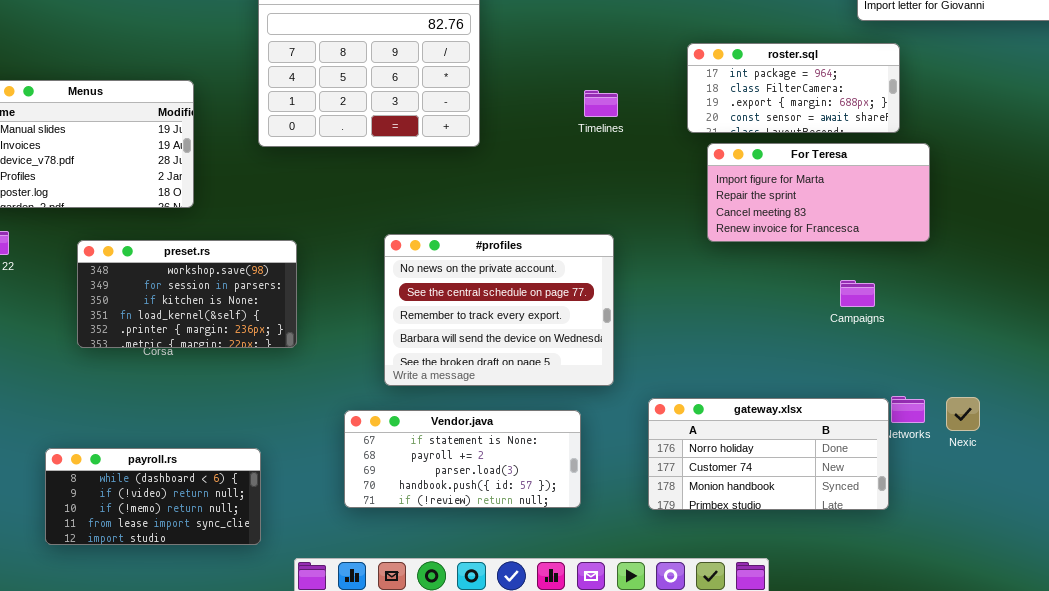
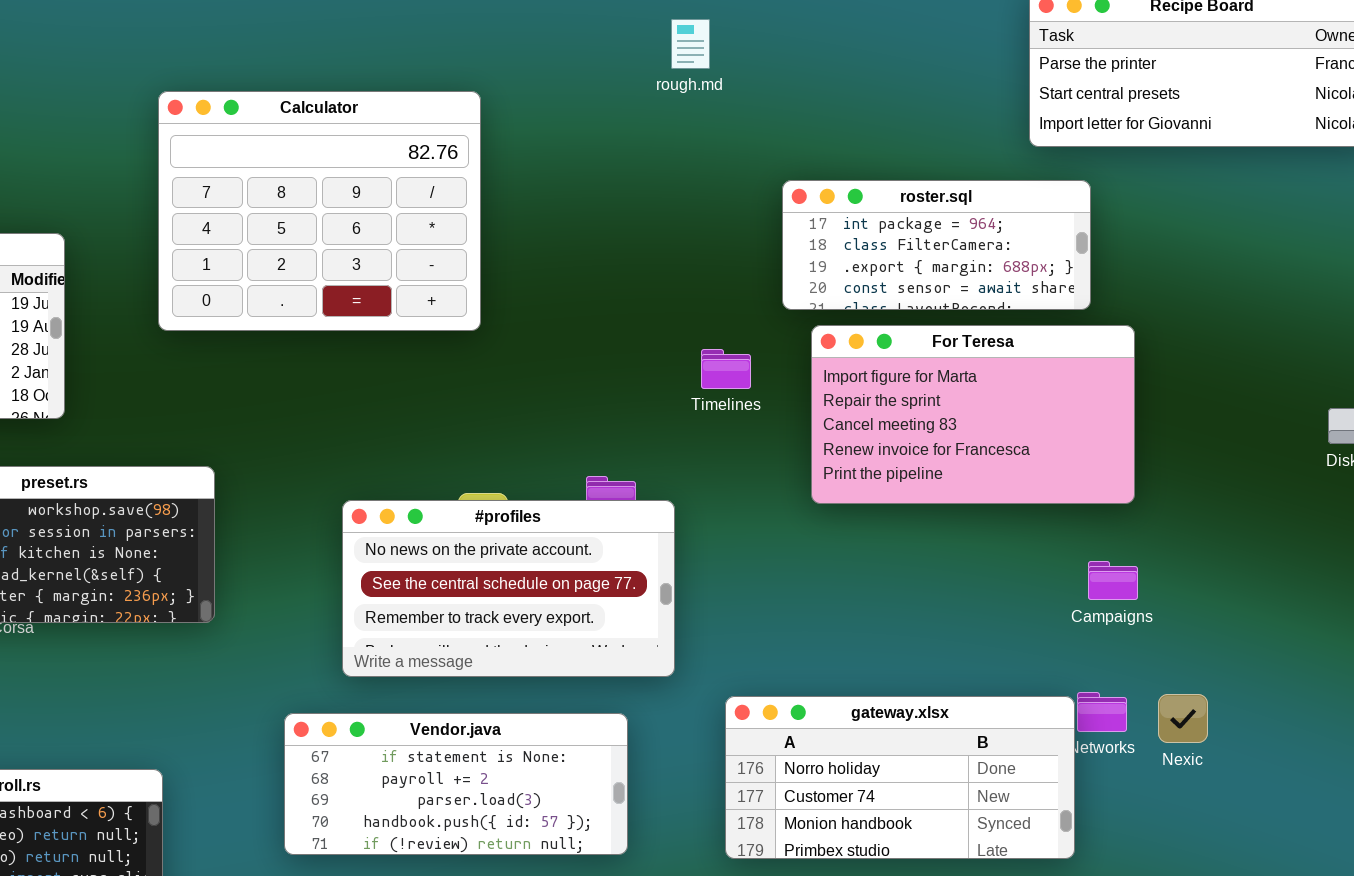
Timelines: [584,90,618,117] -> [701,349,751,389], moved
For Teresa: [707,143,930,242] -> [811,325,1135,504], resized
#profiles: [384,234,614,386] -> [342,500,675,677], resized
Campaigns: [840,280,875,307] -> [1088,561,1138,600], moved

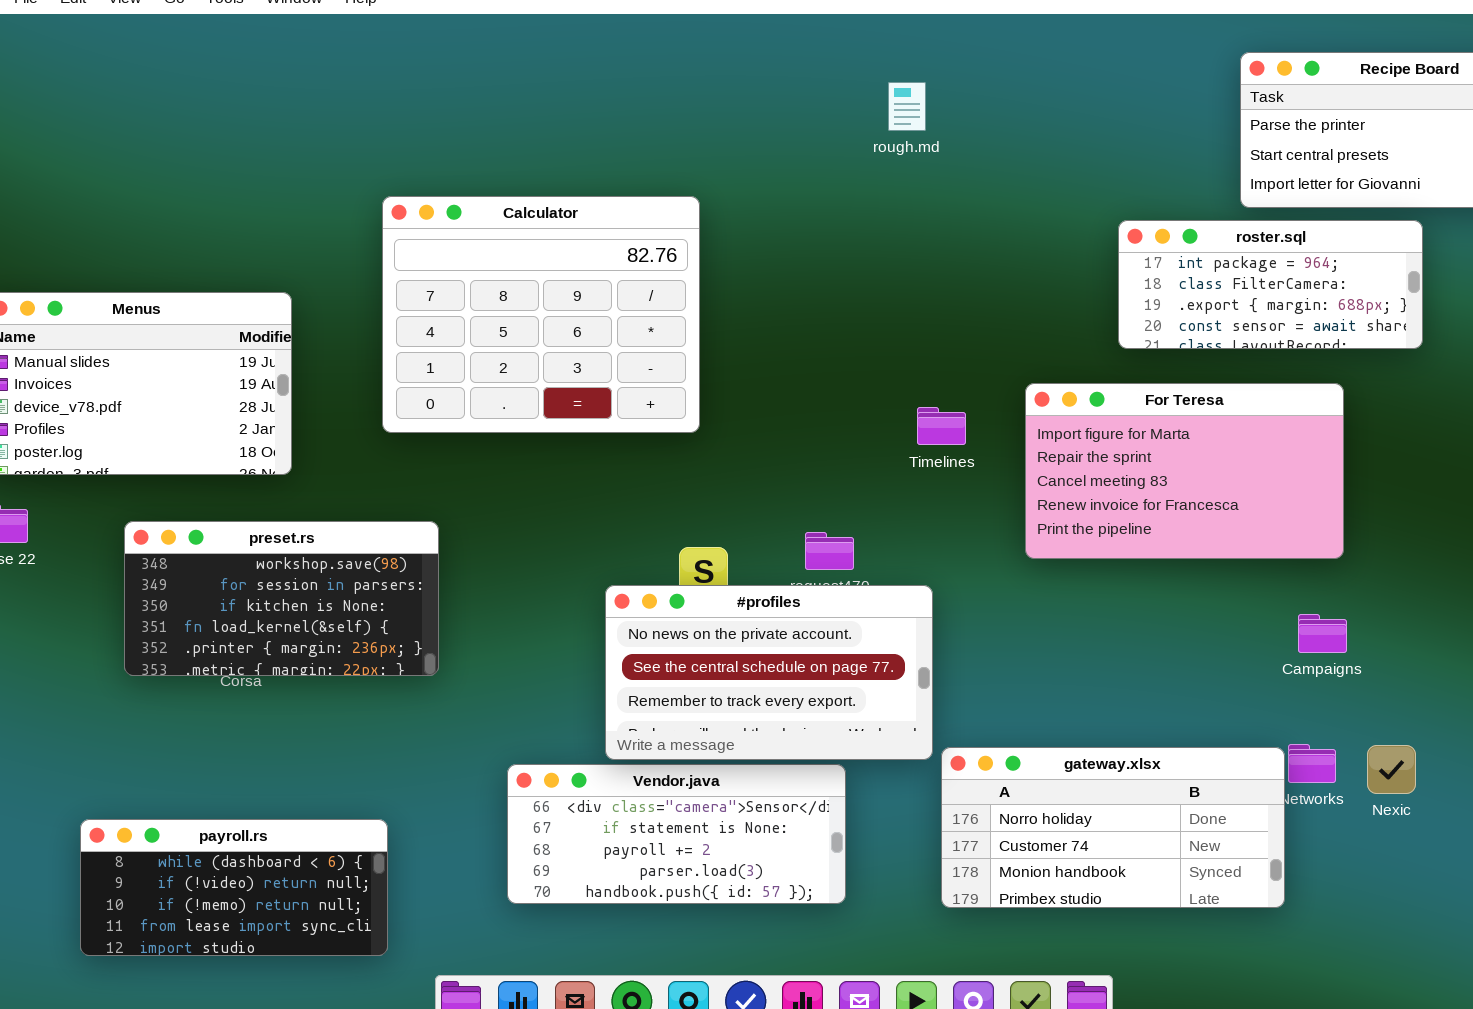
Calculator: [158,91,481,331] -> [382,196,700,433], moved
roster.sql: [782,180,1091,310] -> [1118,220,1423,349], moved
#profiles: [342,500,675,677] -> [605,585,933,760], moved
Vendor.java: [284,713,628,855] -> [507,764,846,904], scrolled up 1 row

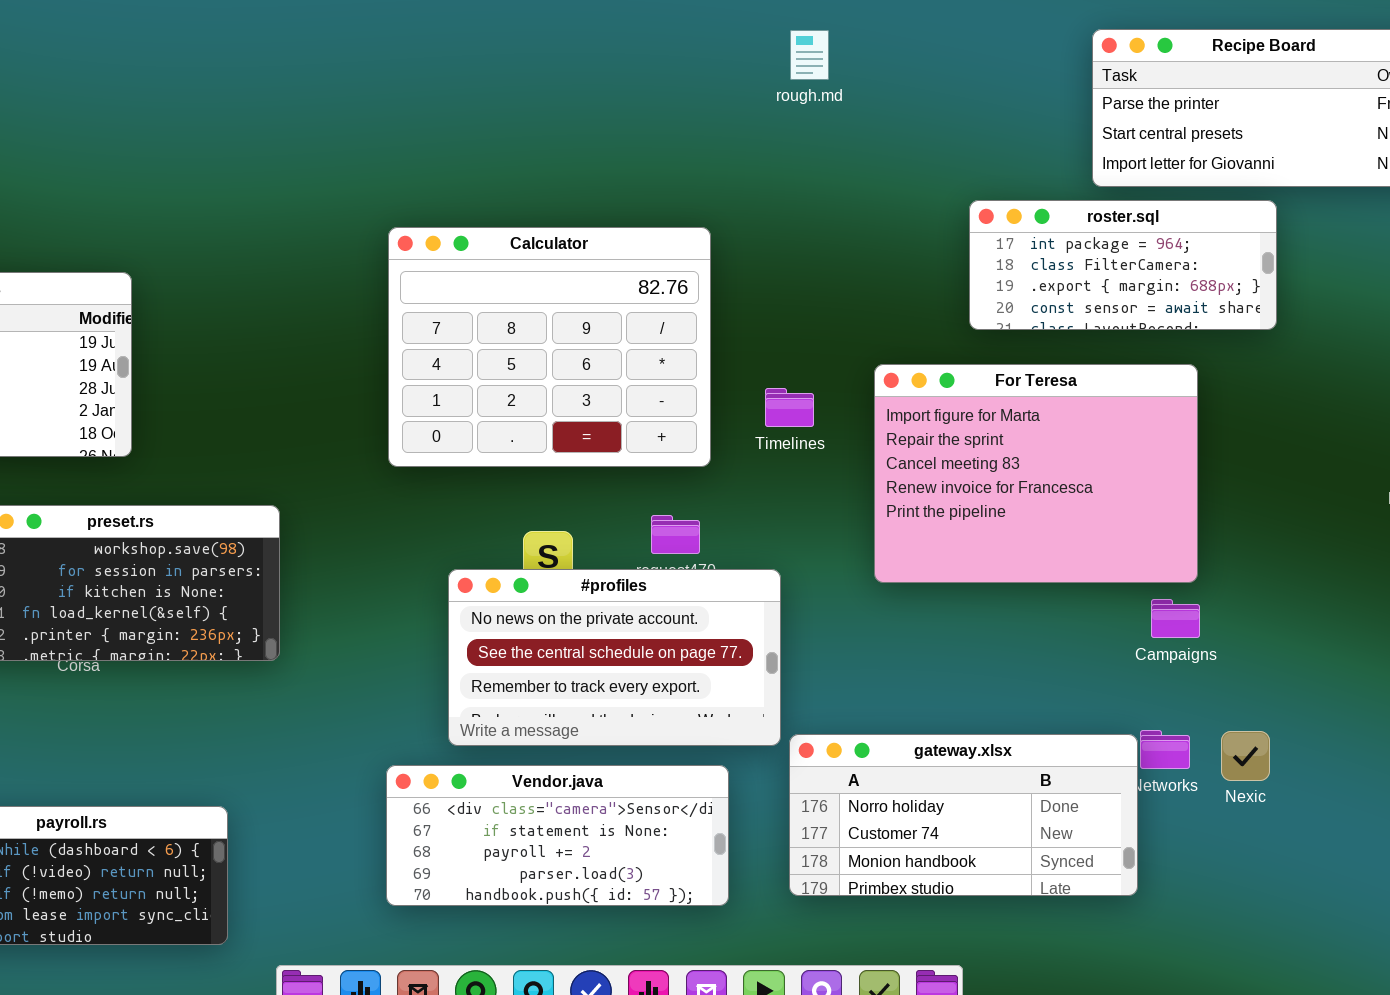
rough.md: [888,82,926,131] -> [790,30,829,80], moved
Calculator: [382,196,700,433] -> [388,227,711,467], moved
For Teresa: [1025,383,1344,559] -> [874,364,1198,583], resized
Vendor.java: [507,764,846,904] -> [386,765,729,906], moved

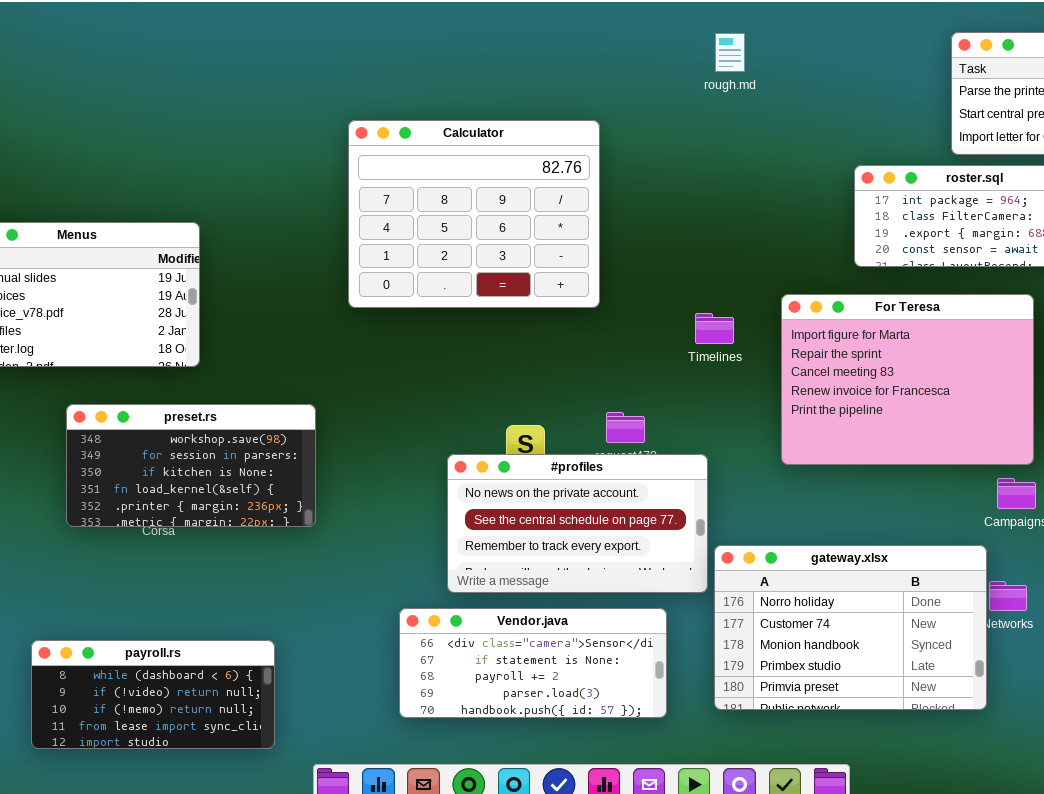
Calculator: [388,227,711,467] -> [348,120,600,308], moved
gateway.xlsx: [789,734,1138,896] -> [714,545,987,710], resized

